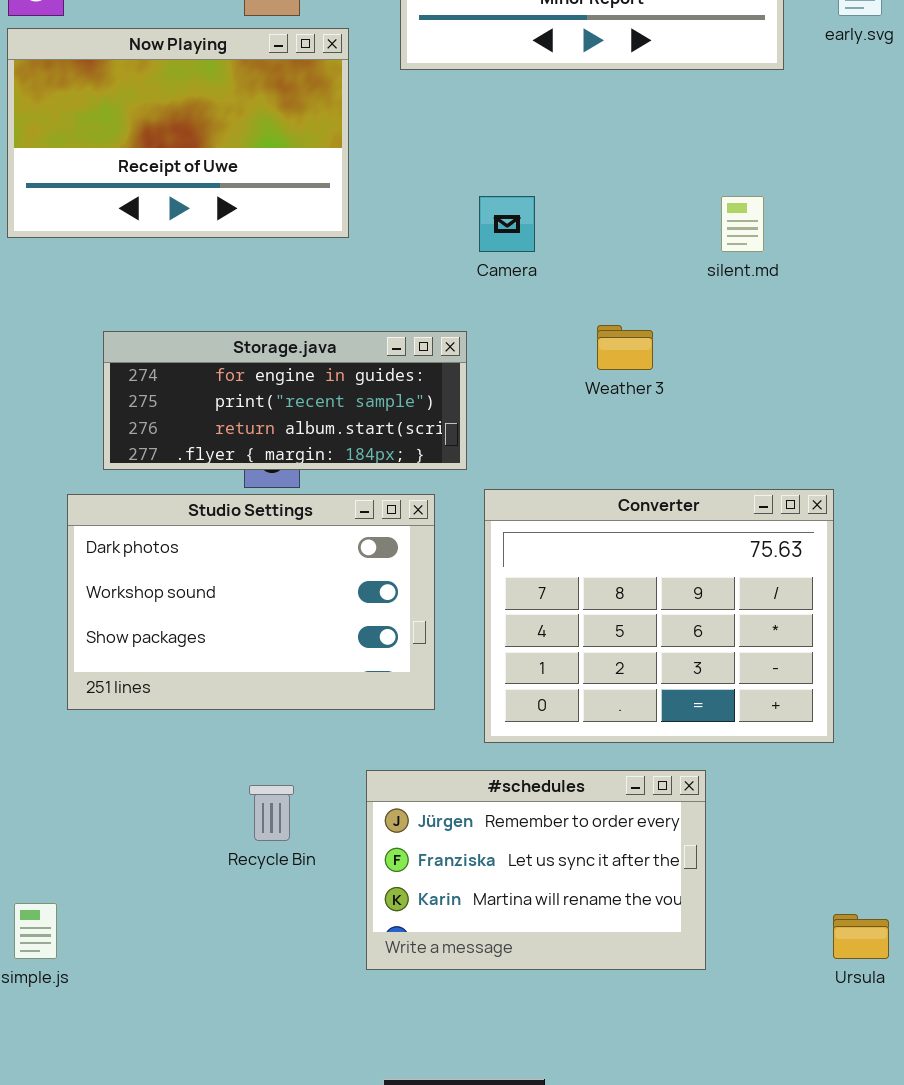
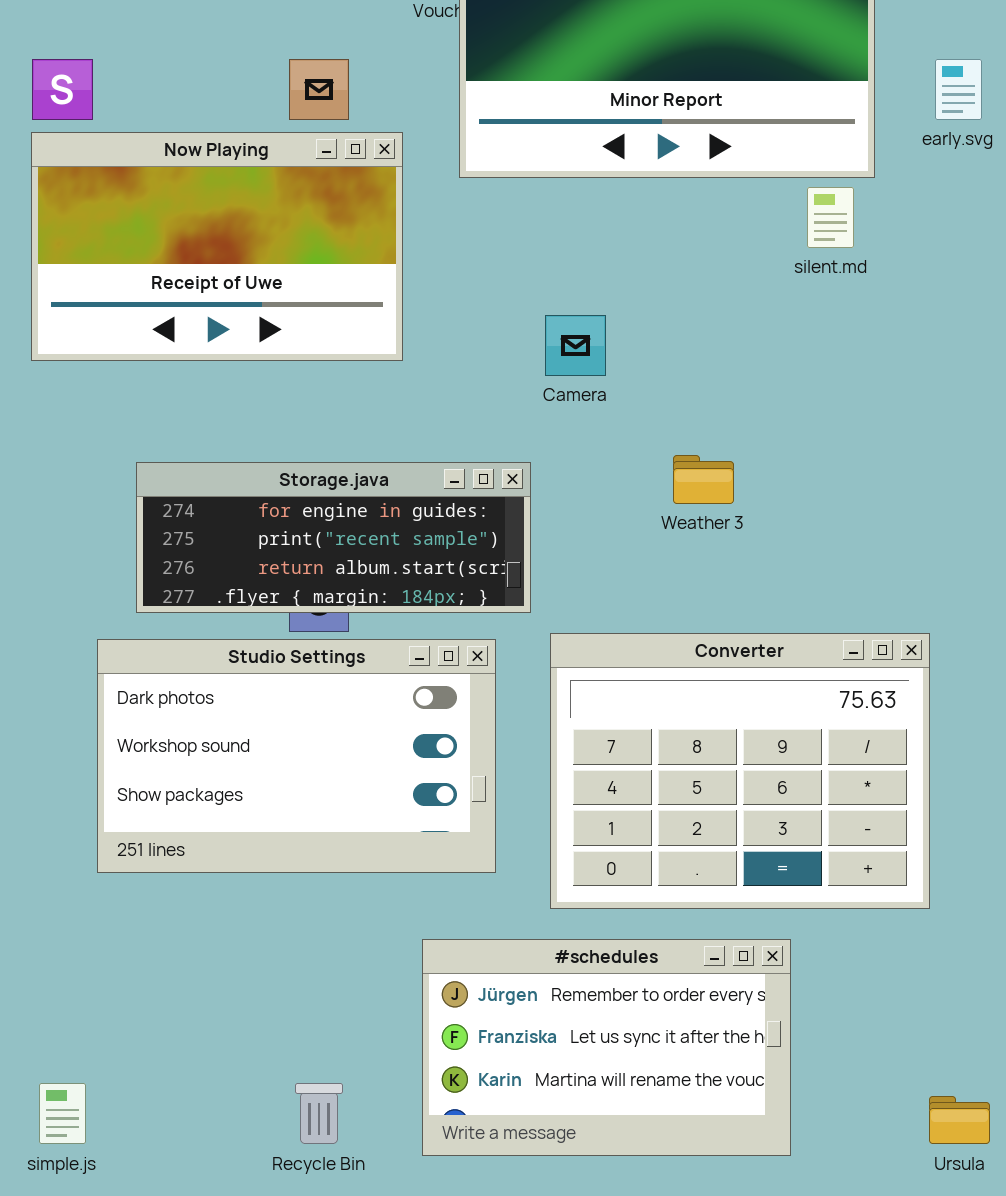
silent.md: [721,196,764,252] -> [807,187,854,248], moved
Recycle Bin: [249,785,294,841] -> [295,1083,343,1144], moved

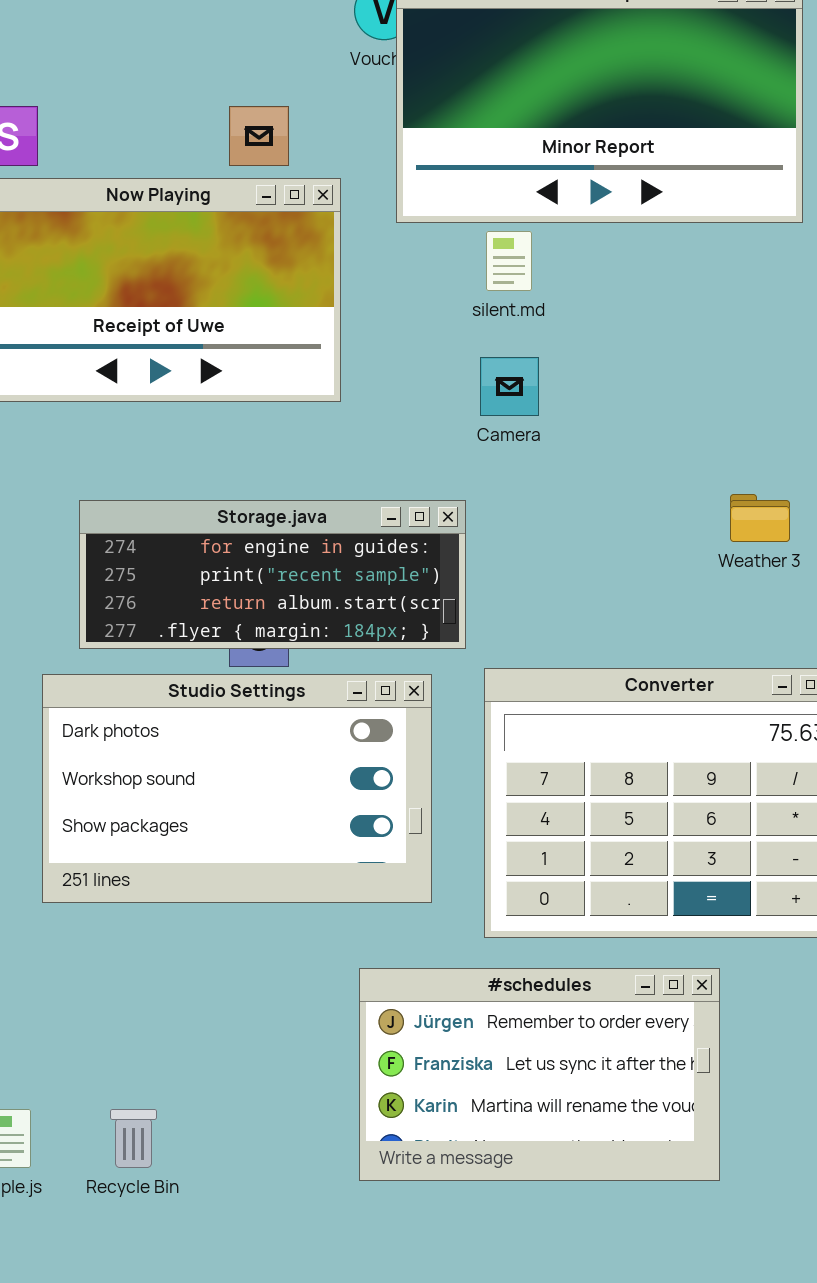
silent.md: [807,187,854,248] -> [486,231,532,291], moved
Weather 3: [673,455,734,504] -> [730,494,790,542], moved
Recycle Bin: [295,1083,343,1144] -> [110,1109,157,1168], moved

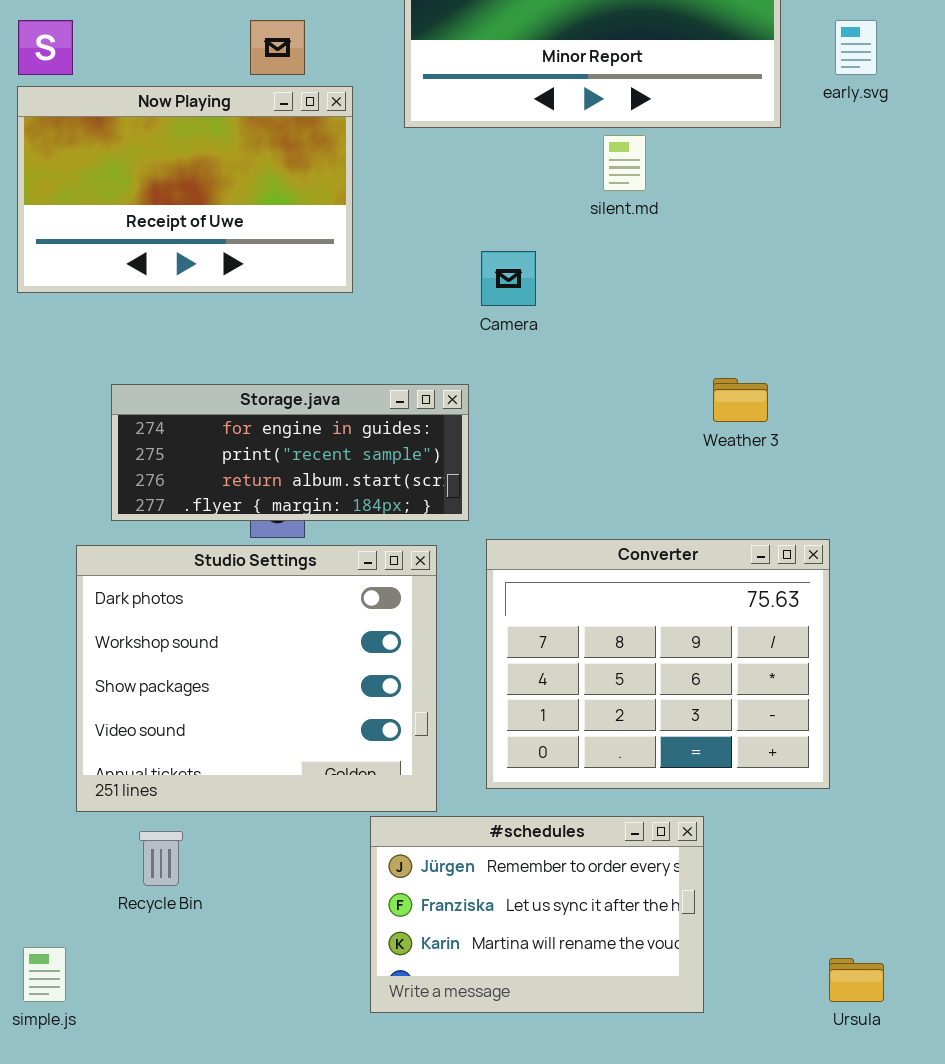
silent.md: [486,231,532,291] -> [603,135,646,191], moved
Studio Settings: [42,674,432,903] -> [76,545,437,812], resized
Recycle Bin: [110,1109,157,1168] -> [139,831,183,886], moved

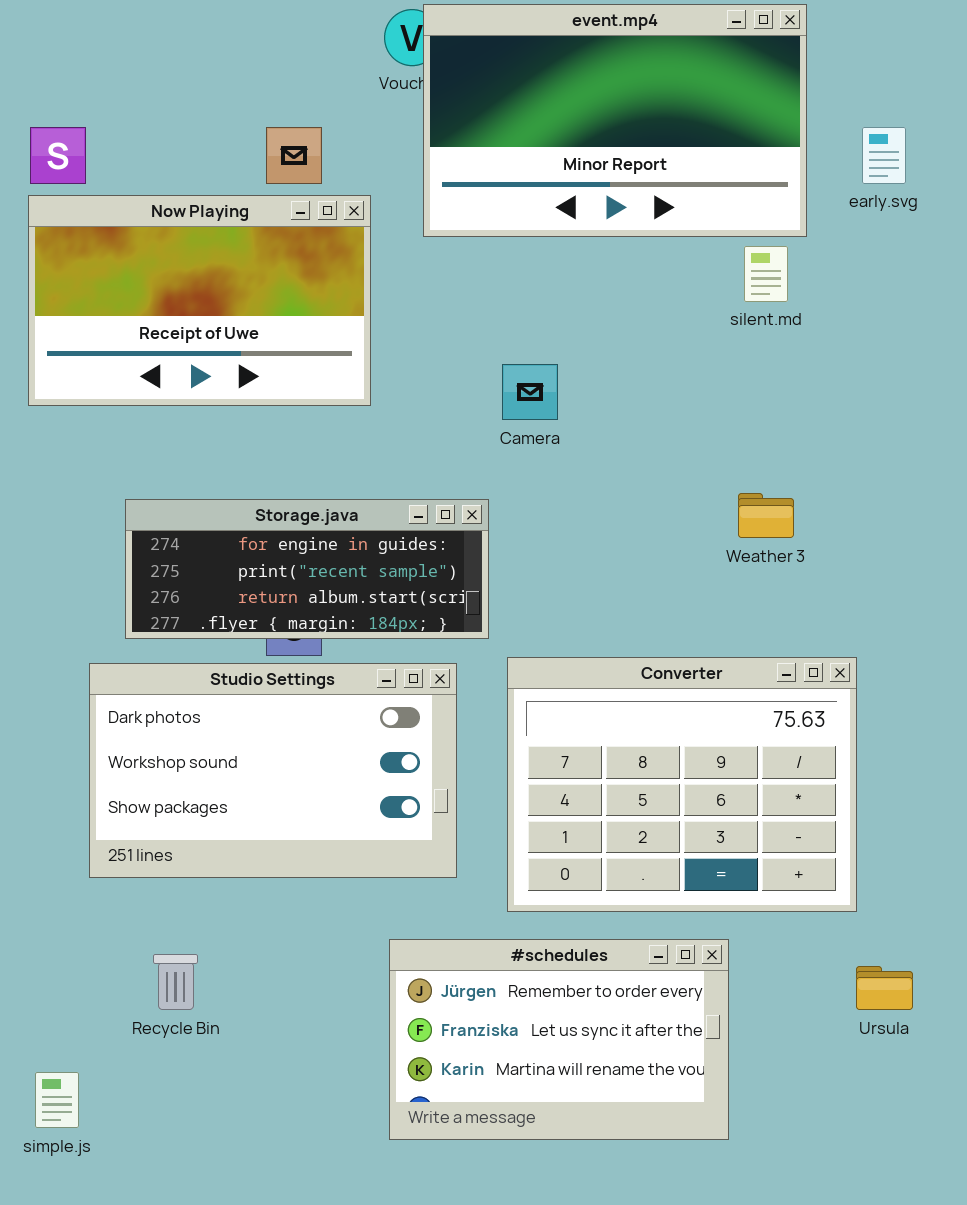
silent.md: [603,135,646,191] -> [744,246,788,302], moved
Studio Settings: [76,545,437,812] -> [89,663,457,878], resized
Ursula: [829,958,884,1002] -> [856,966,913,1010], moved

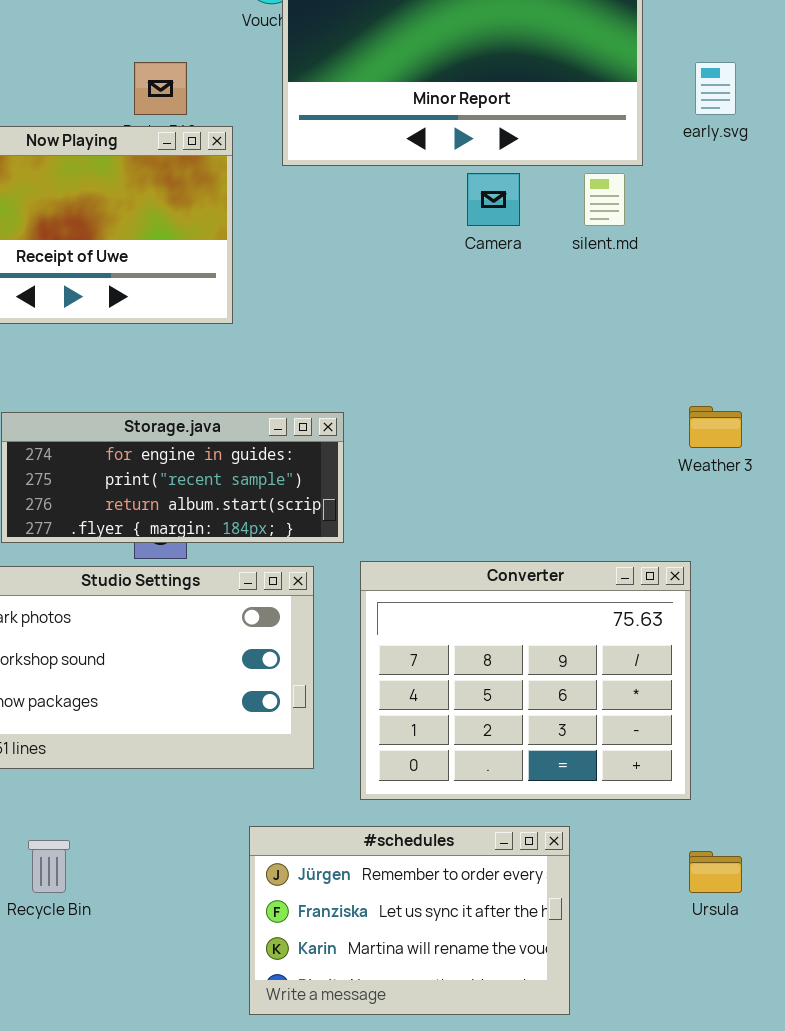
Camera: [502,364,558,420] -> [467,173,520,226], moved
Weather 3: [738,493,794,538] -> [689,406,742,448], moved

